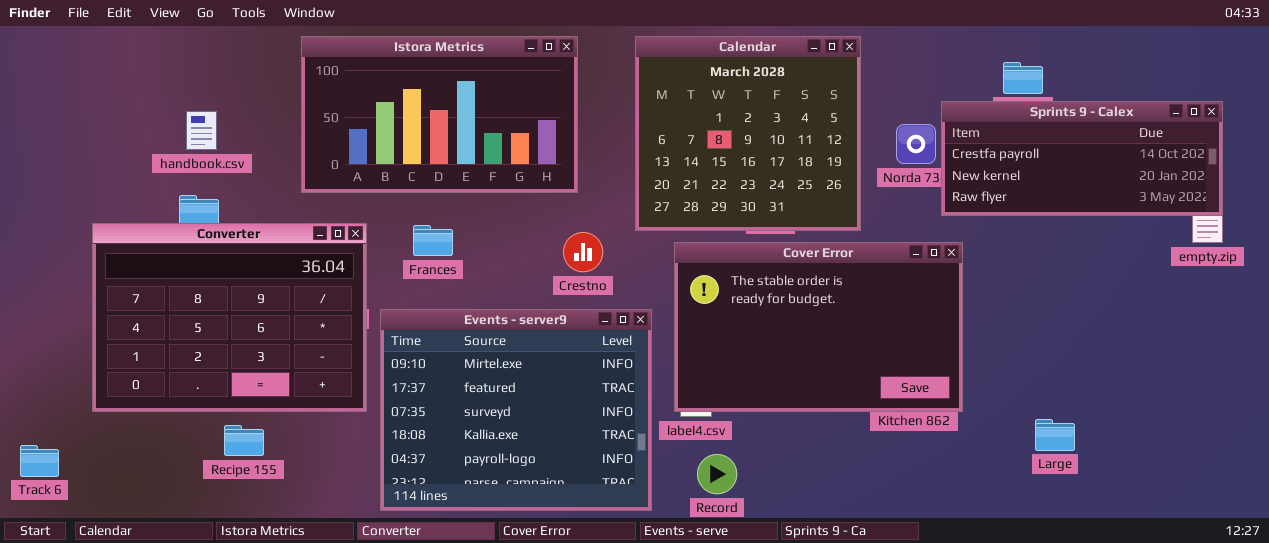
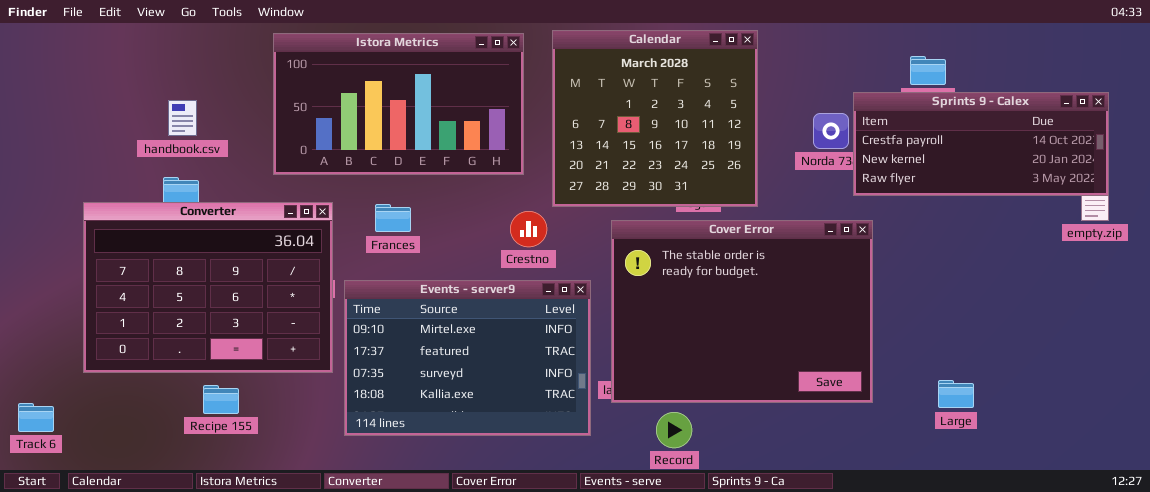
Calendar: [635,36,861,231] -> [552,30,758,207], moved
Cover Error: [674,242,963,412] -> [611,220,873,403], resized
Events - server9: [380,309,652,511] -> [344,280,591,436], resized
Record: [697,454,737,494] -> [656,412,692,448], moved

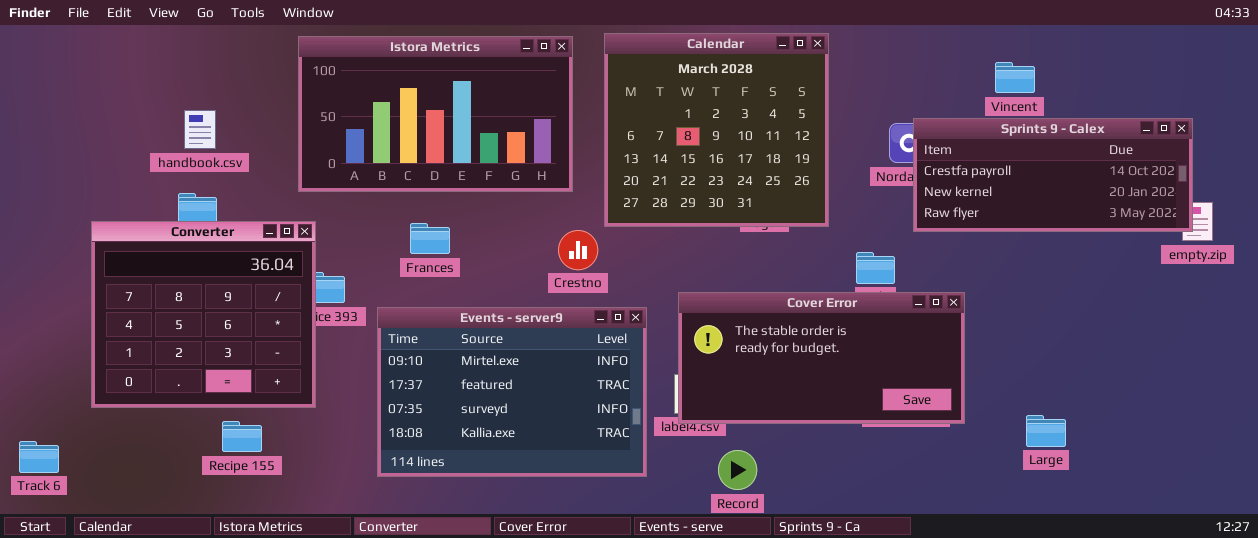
Sprints 9 - Calex: [853,92,1109,196] -> [913,118,1193,232], moved
Converter: [83,202,333,373] -> [91,221,316,408], resized
Cover Error: [611,220,873,403] -> [678,292,965,424], moved, resized

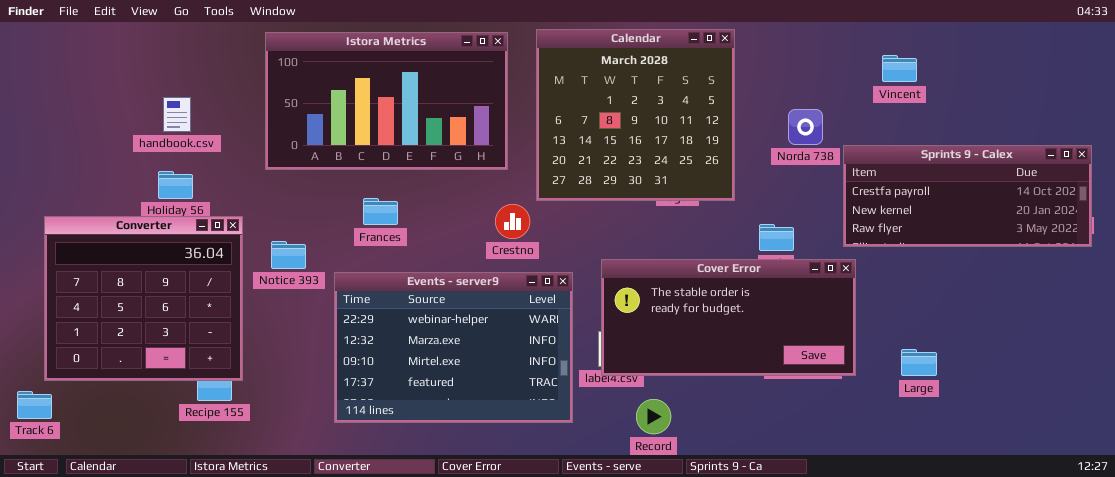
Sprints 9 - Calex: [913,118,1193,232] -> [843,145,1092,247], moved
Converter: [91,221,316,408] -> [44,216,243,381], moved
Events - server9: [377,307,647,477] -> [334,272,573,423], scrolled up 2 rows
Large: [1026,415,1066,447] -> [901,349,937,376], moved

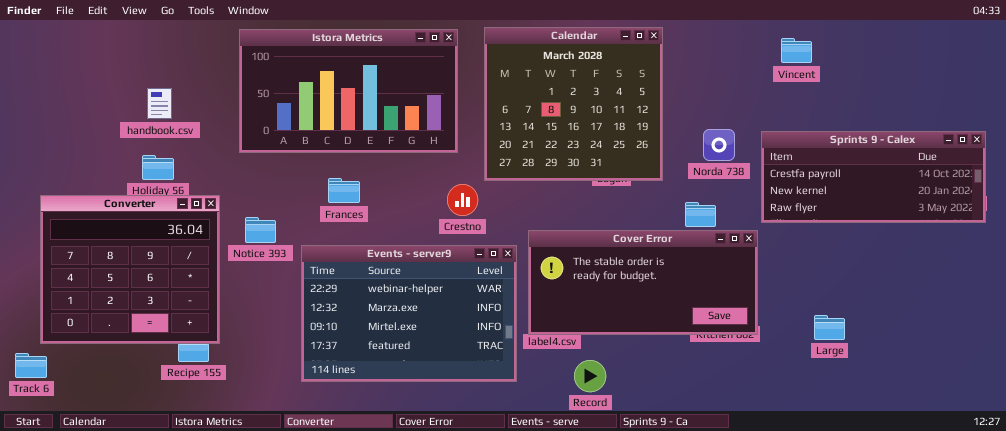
Vincent: [882,55,917,82] -> [781,38,812,63], moved
Norda 738: [788,109,823,145] -> [703,129,735,161], moved
Cover Error: [601,259,856,376] -> [528,230,758,335], moved

